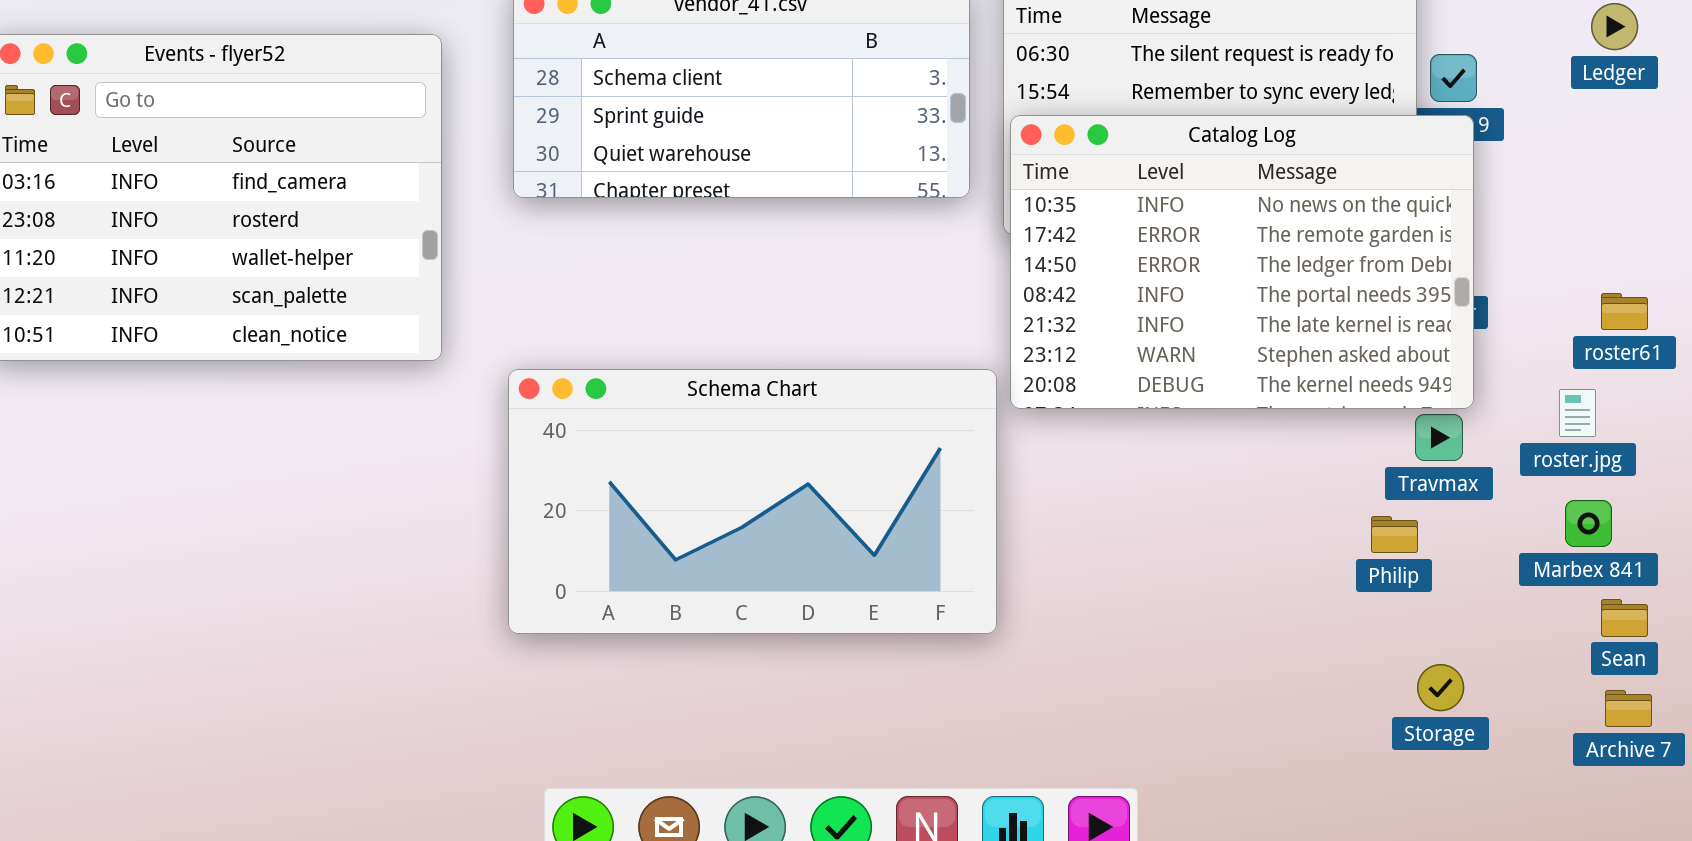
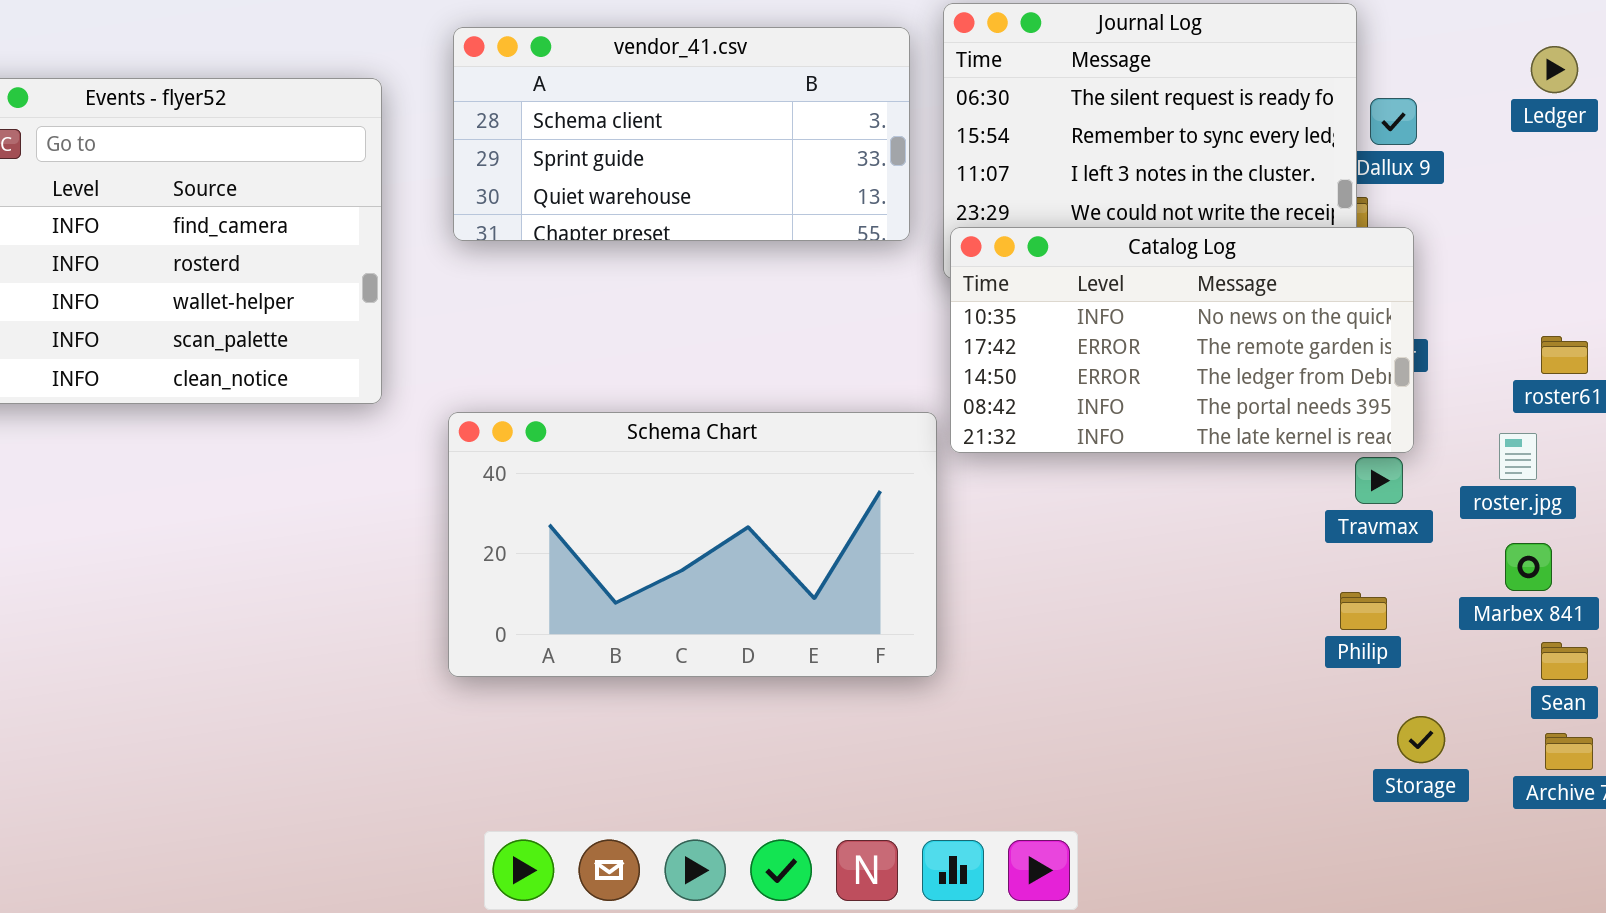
Catalog Log: [1010,115,1474,409] -> [950,227,1414,453], resized
Philip: [1371,516,1418,553] -> [1340,592,1387,630], moved
Storage: [1417,664,1464,711] -> [1397,716,1445,763], moved

